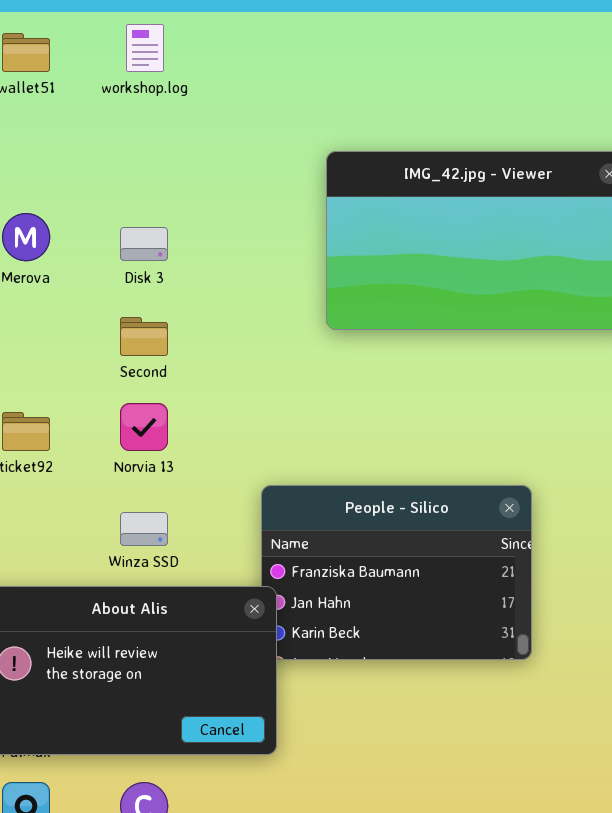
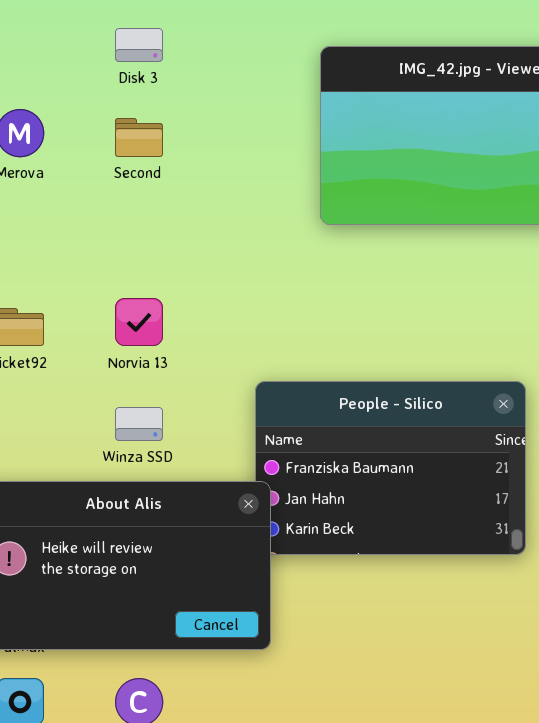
Disk 3: [120,227,168,261] -> [115,28,163,62], moved
Second: [120,317,168,356] -> [115,118,163,157], moved

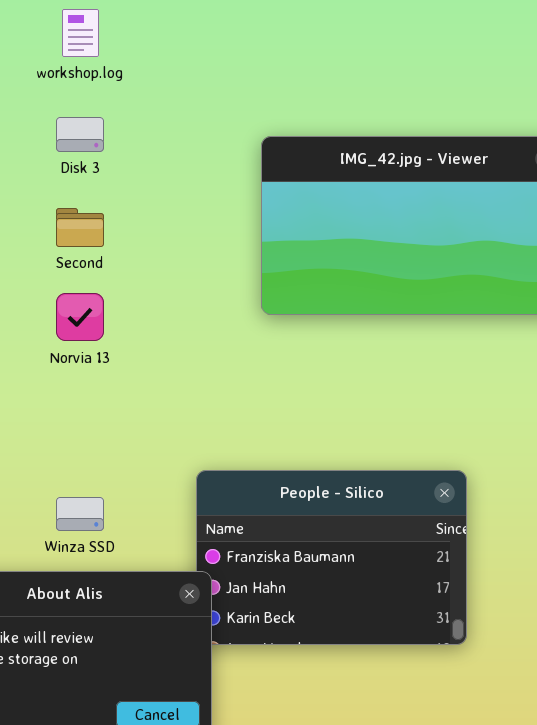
Norvia 13: [115,298,163,346] -> [56,293,104,341], moved

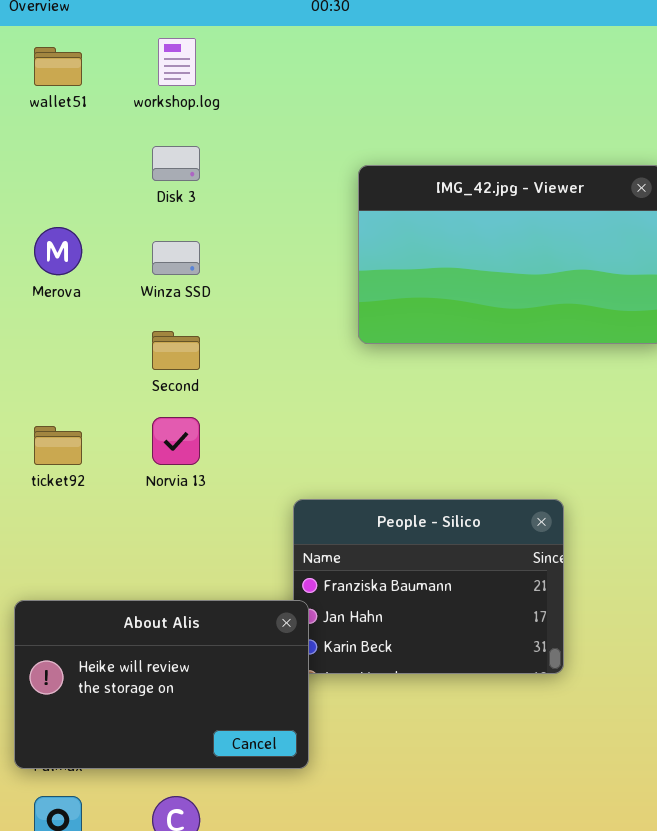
Second: [56,208,104,247] -> [152,331,200,370], moved
Norvia 13: [56,293,104,341] -> [152,417,200,465], moved
Winza SSD: [56,497,104,531] -> [152,241,200,275], moved

